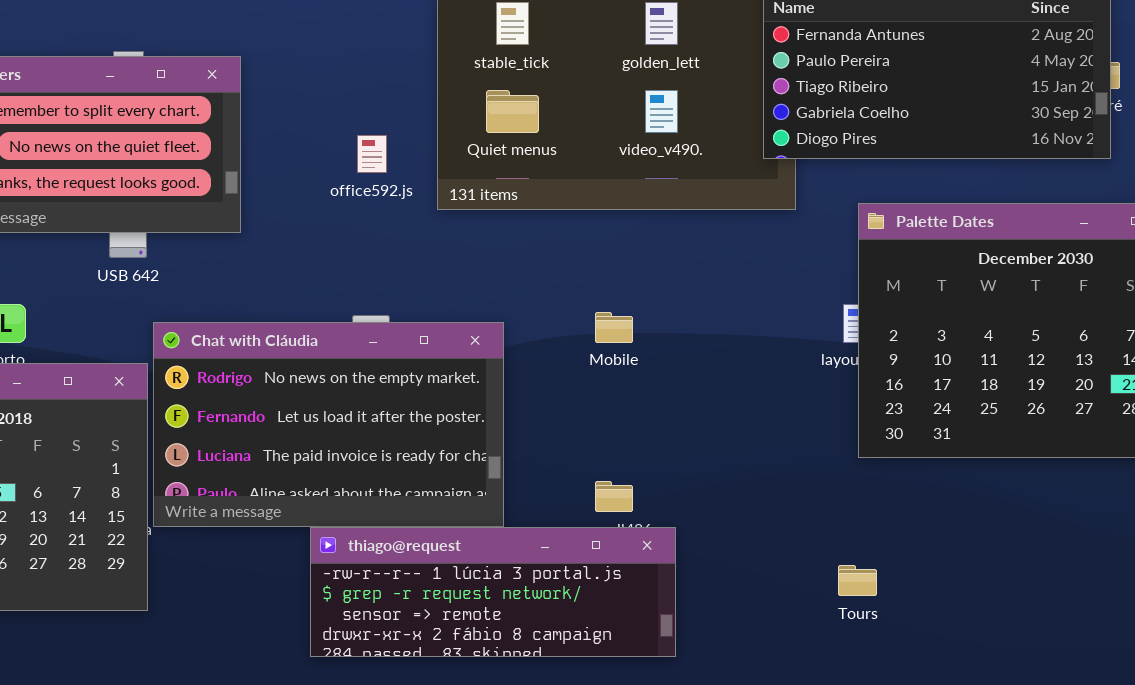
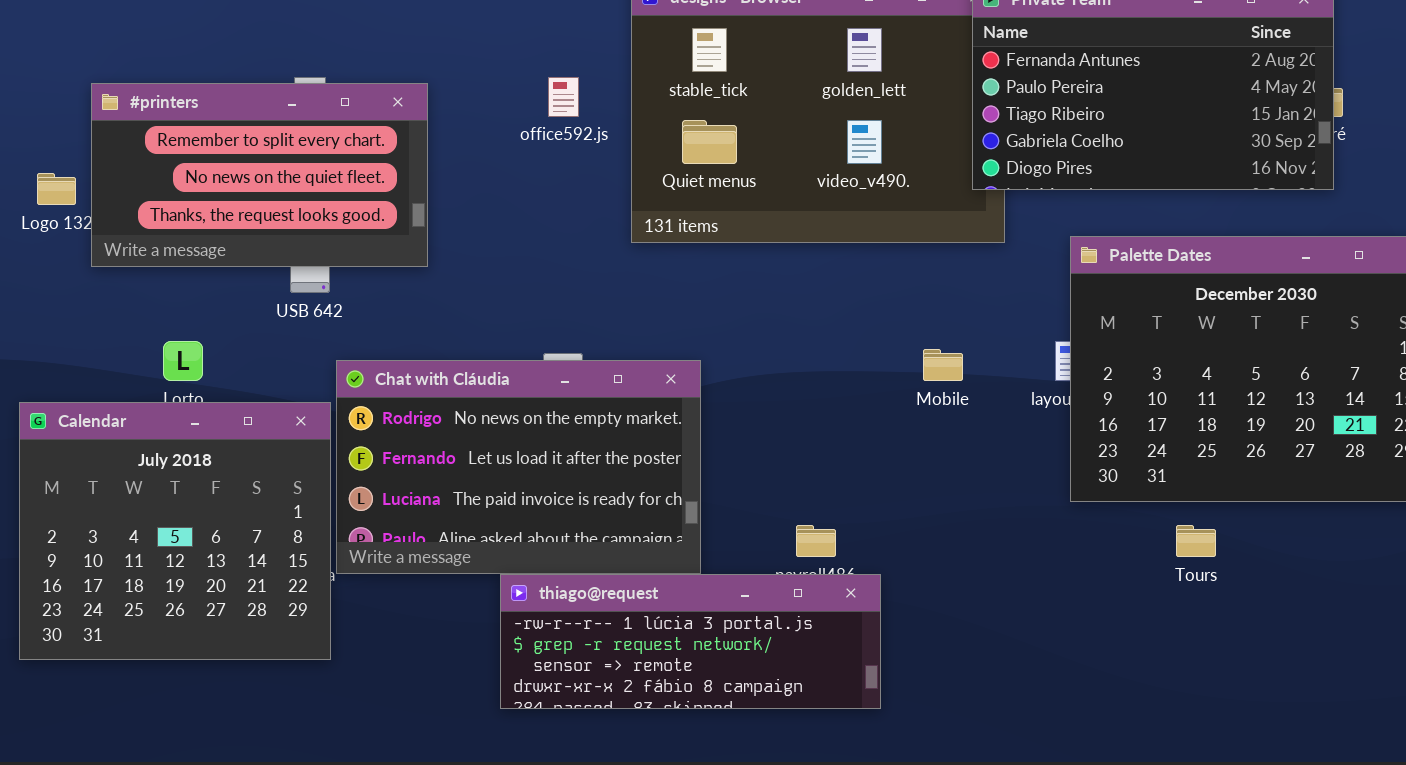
office592.js: [357,135,387,173] -> [548,77,579,117], moved
Mobile: [595,312,633,343] -> [923,349,963,381], moved
Tours: [838,565,877,596] -> [1176,525,1216,557], moved

